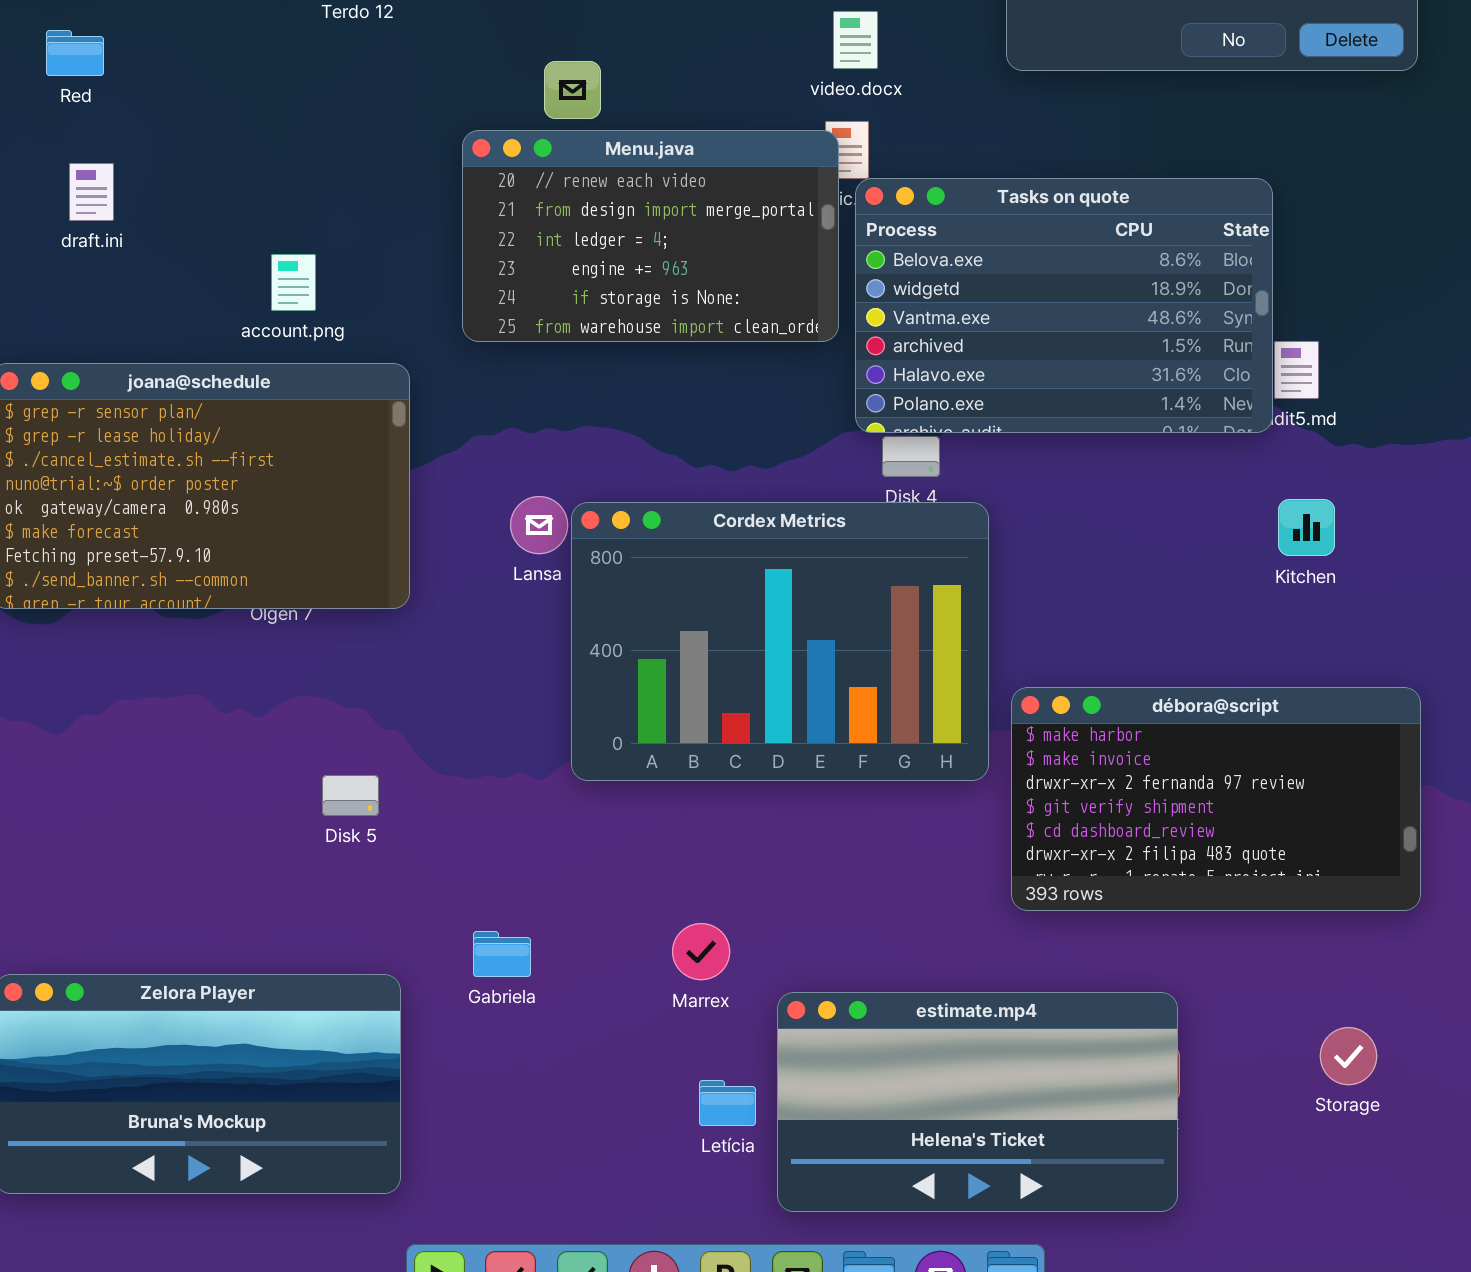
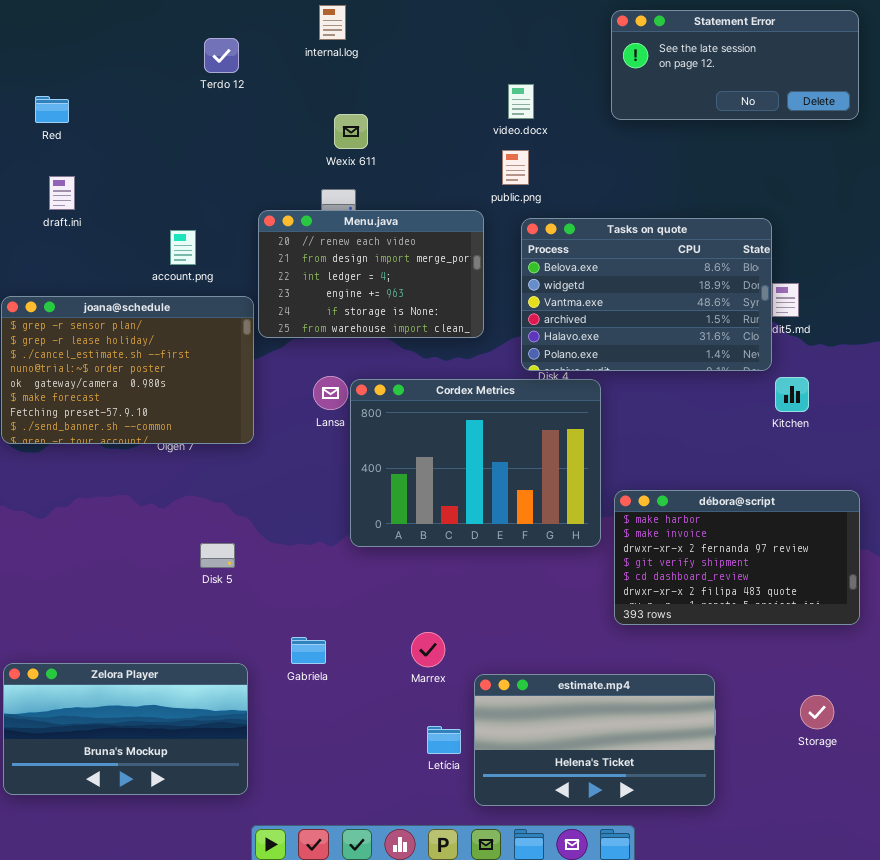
Menu.java: [462,130,839,342] -> [258,210,484,338], moved
Tasks on quote: [855,178,1273,433] -> [521,218,772,371], moved

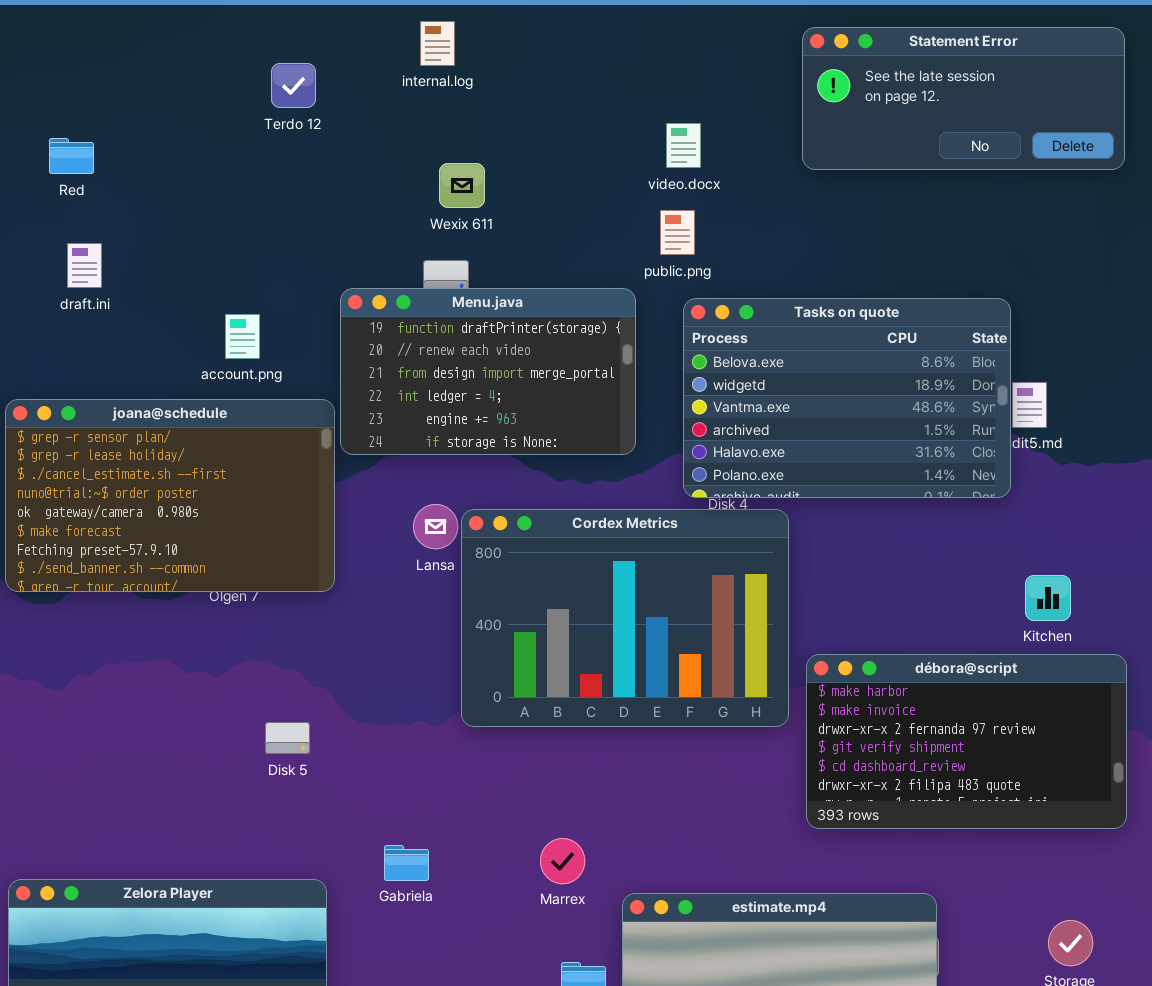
Menu.java: [258,210,484,338] -> [340,288,636,455], scrolled up 1 row
Kitchen: [775,377,809,412] -> [1025,575,1071,621], moved

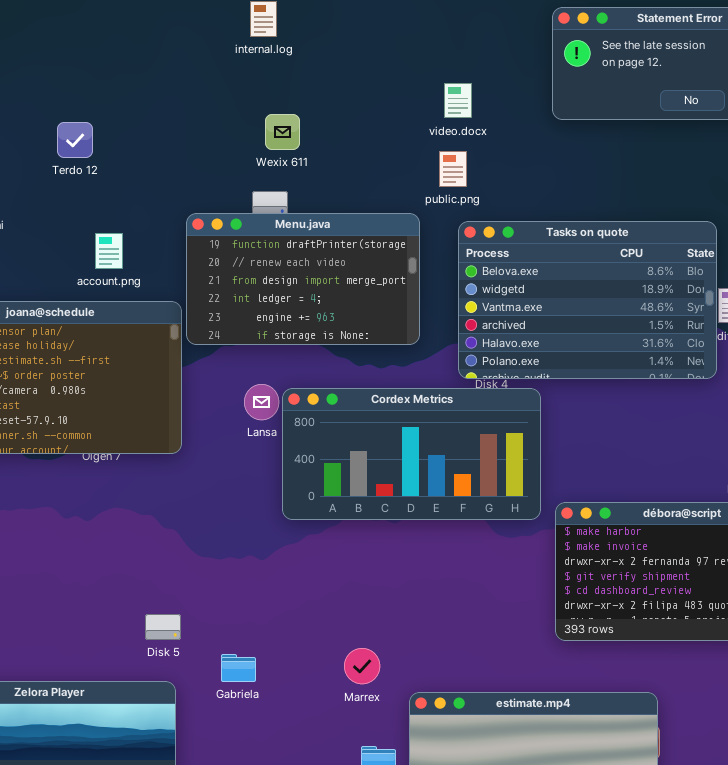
Terdo 12: [271,63,316,108] -> [57,122,93,158], moved
Cordex Metrics: [461,509,789,727] -> [282,388,541,520], resized
Disk 5: [265,722,310,754] -> [145,614,181,640], moved

